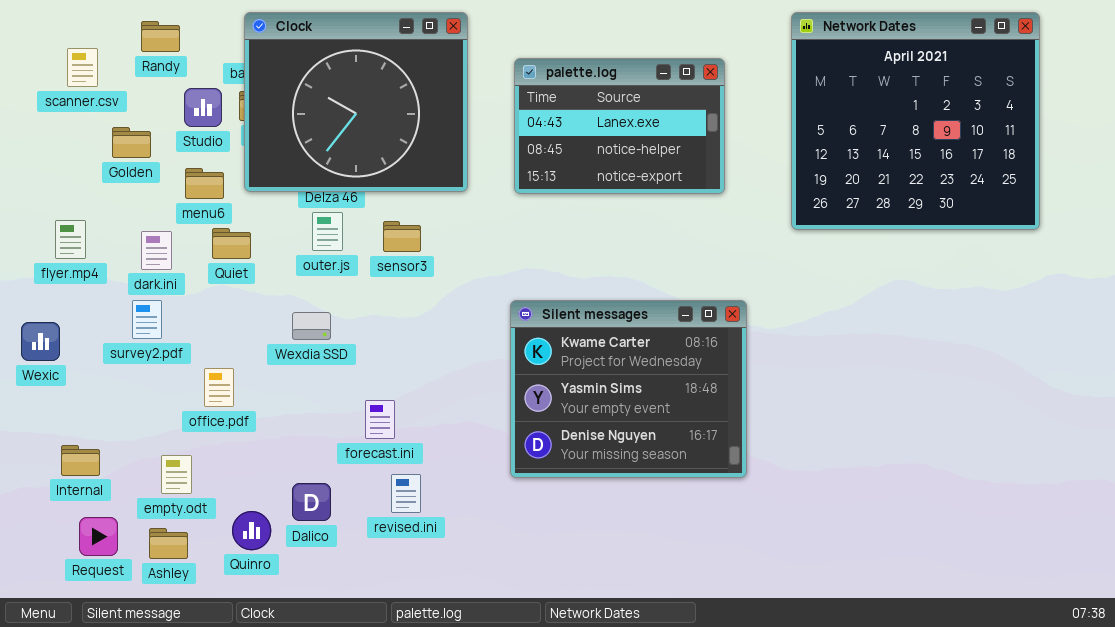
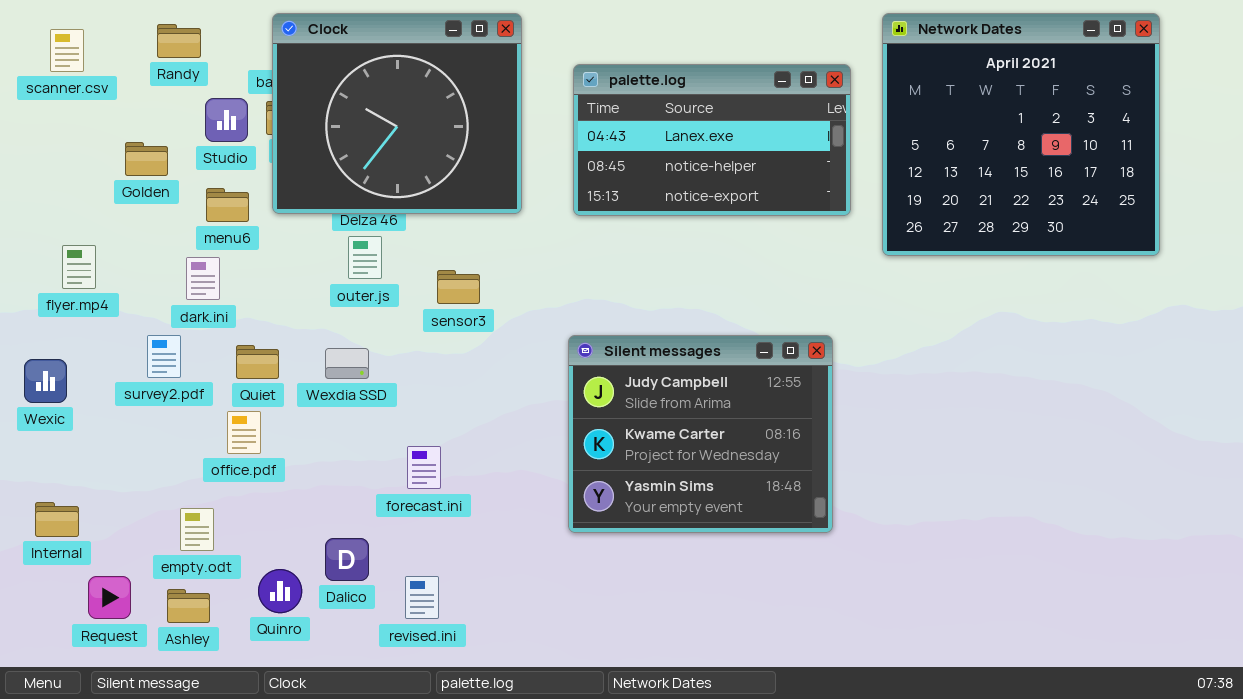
scanner.csv: [67,48,98,87] -> [50,29,84,72], moved
palette.log: [514,58,725,194] -> [573,64,851,216], resized
sensor3: [383,221,421,252] -> [437,270,480,304], moved
Quiet: [212,228,251,259] -> [236,345,279,379], moved
dark.ini: [141,231,172,270] -> [186,257,220,300], moved
Silent messages: [510,300,747,478] -> [568,335,833,533], scrolled up 1 row
Internal: [61,445,100,476] -> [35,502,79,537], moved
revised.ini: [391,474,421,513] -> [405,576,439,619], moved

